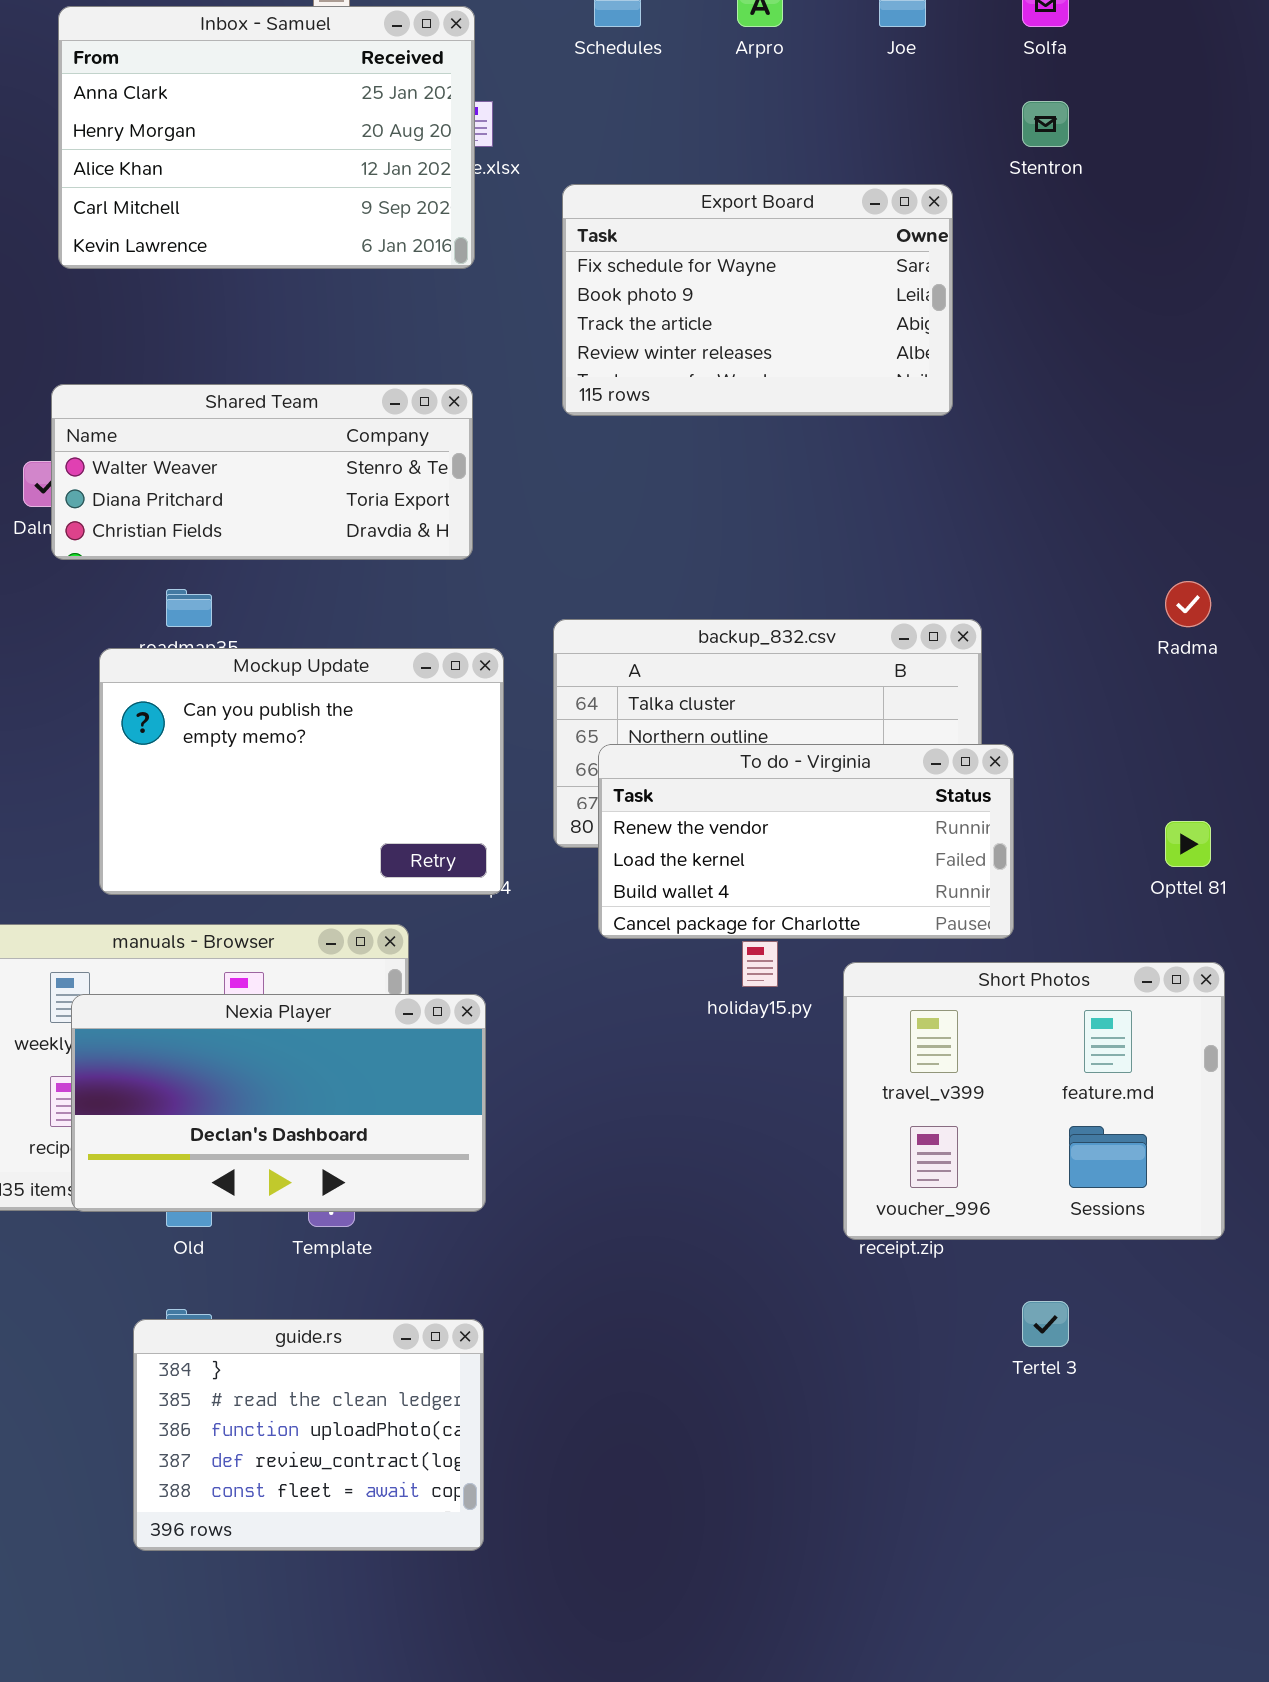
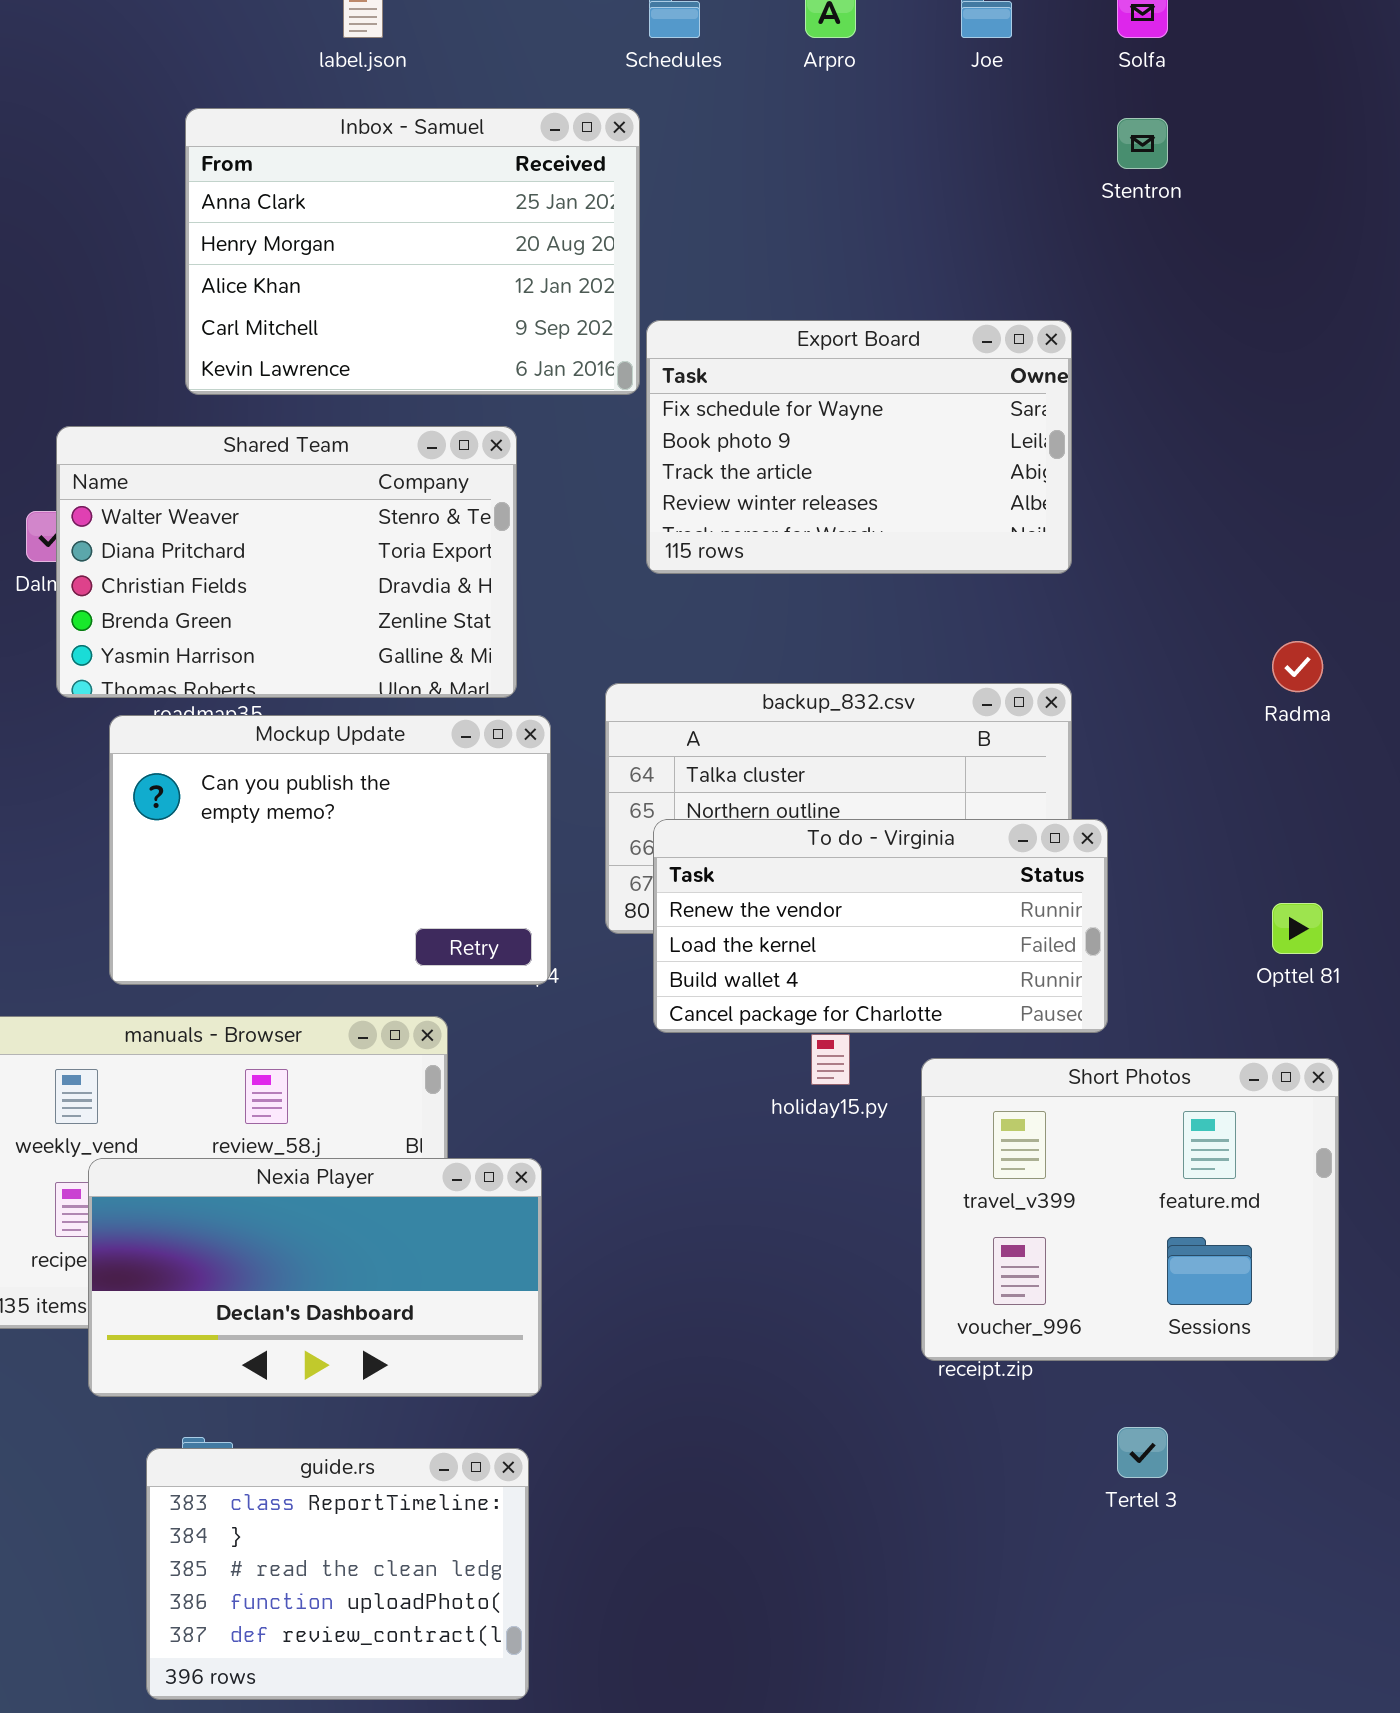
Inbox - Samuel: [58,6,475,269] -> [185,108,640,395], moved
Export Board: [562,184,953,416] -> [646,320,1072,574], moved
Shared Team: [51,384,473,560] -> [56,426,517,698], resized
Nexia Player: [71,994,486,1212] -> [88,1158,542,1397], moved
guide.rs: [133,1319,484,1551] -> [146,1448,529,1700], scrolled up 1 row

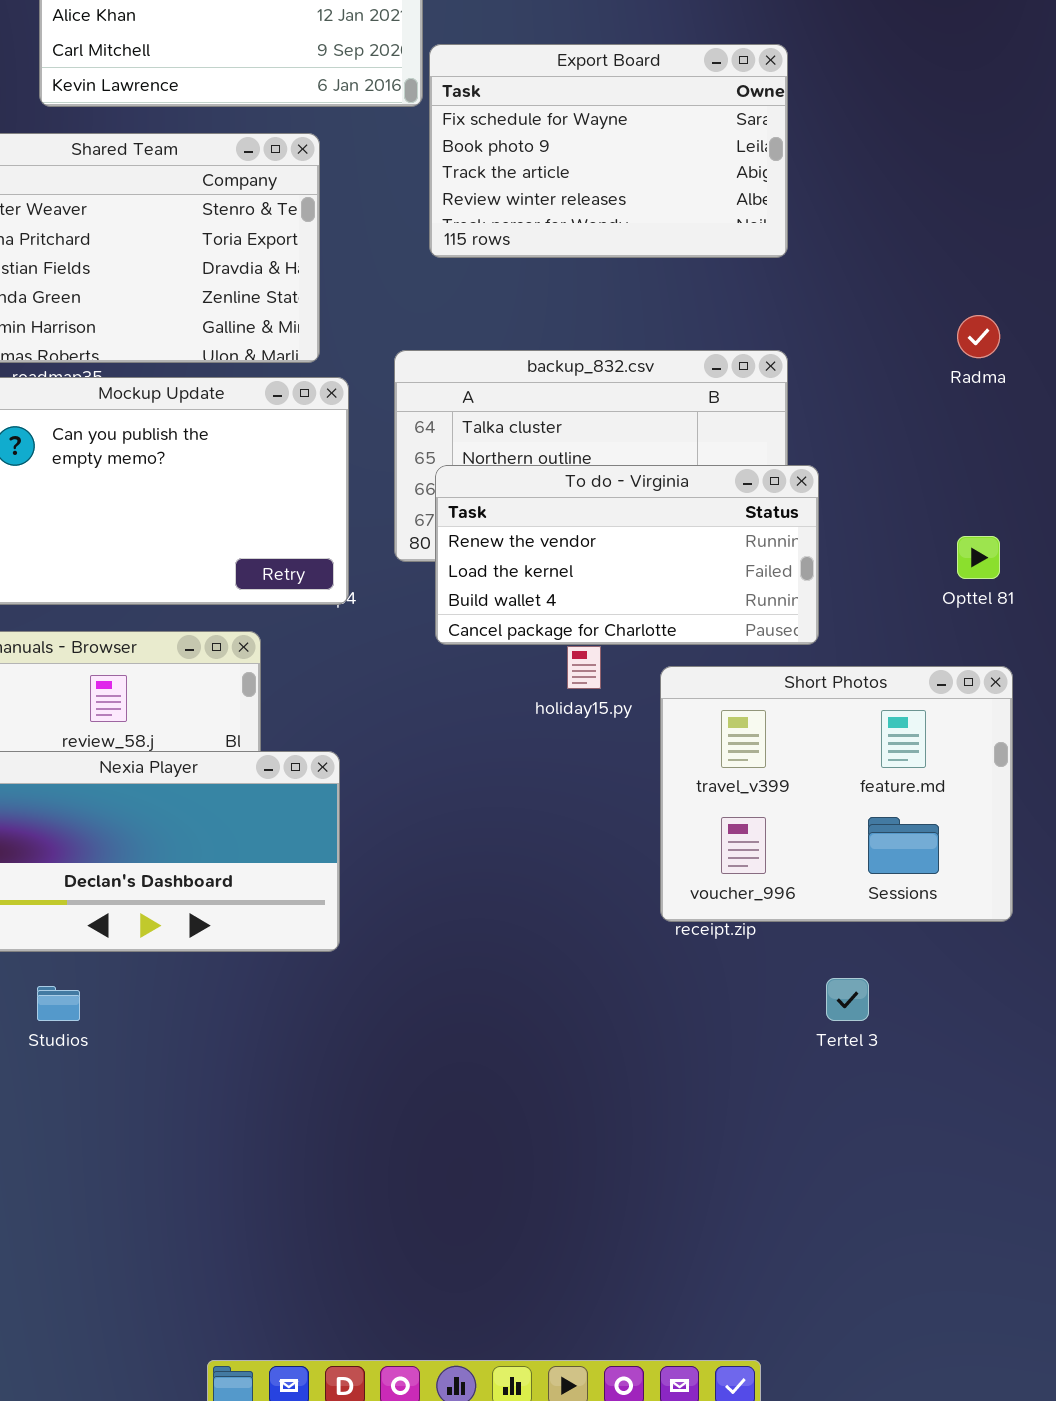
guide.rs: [146,1448,529,1700] -> none, closed

